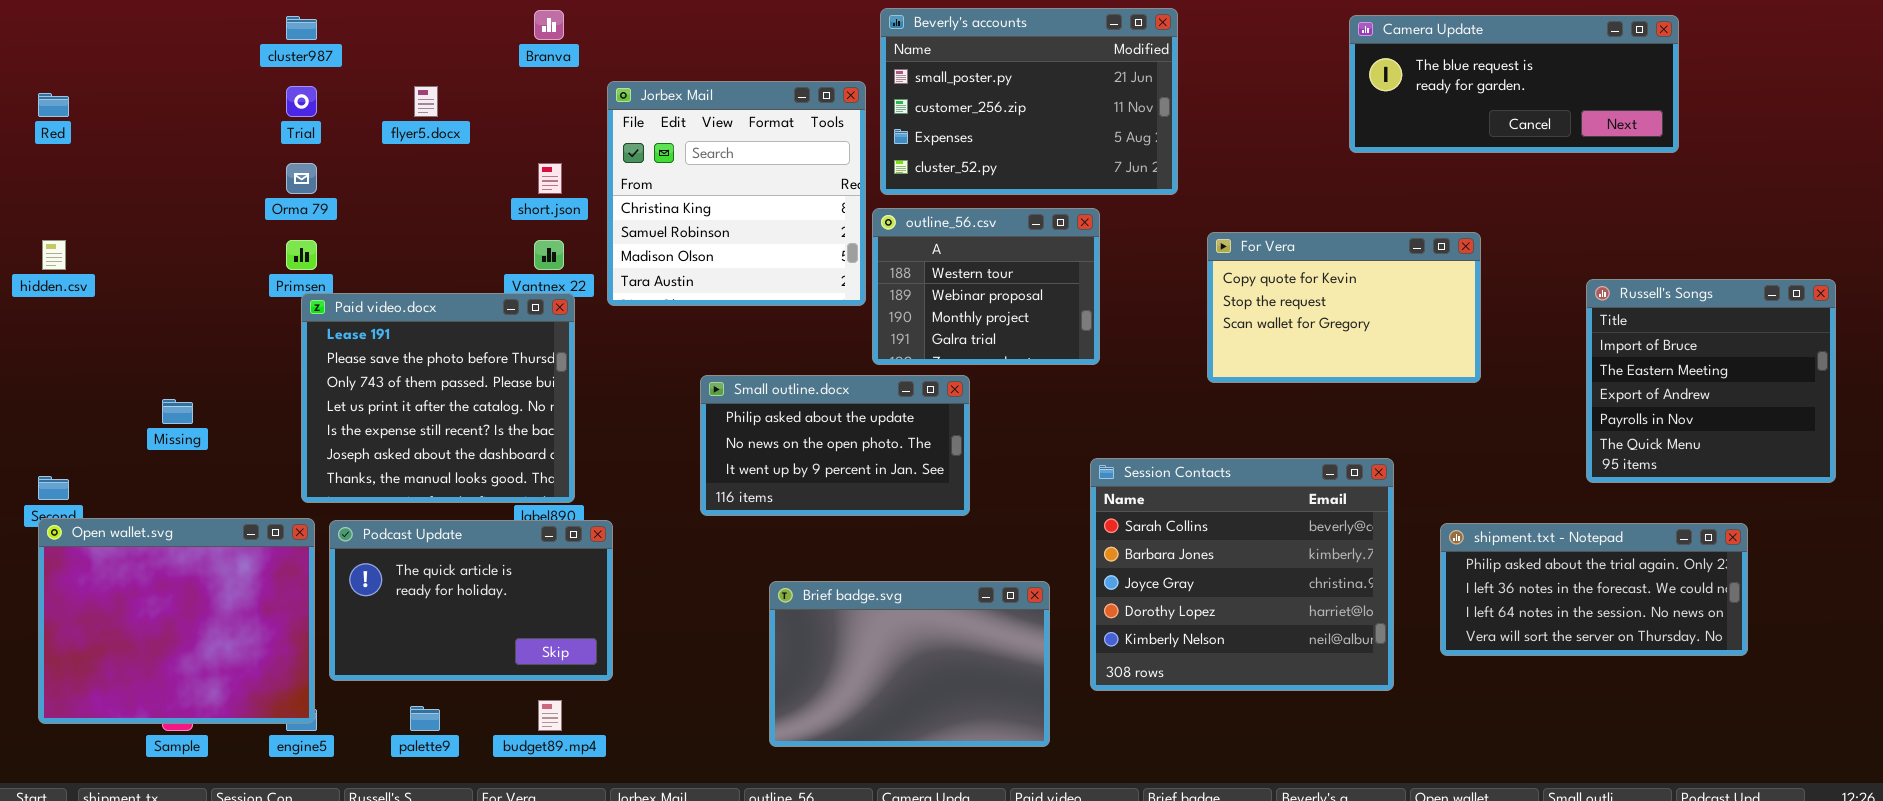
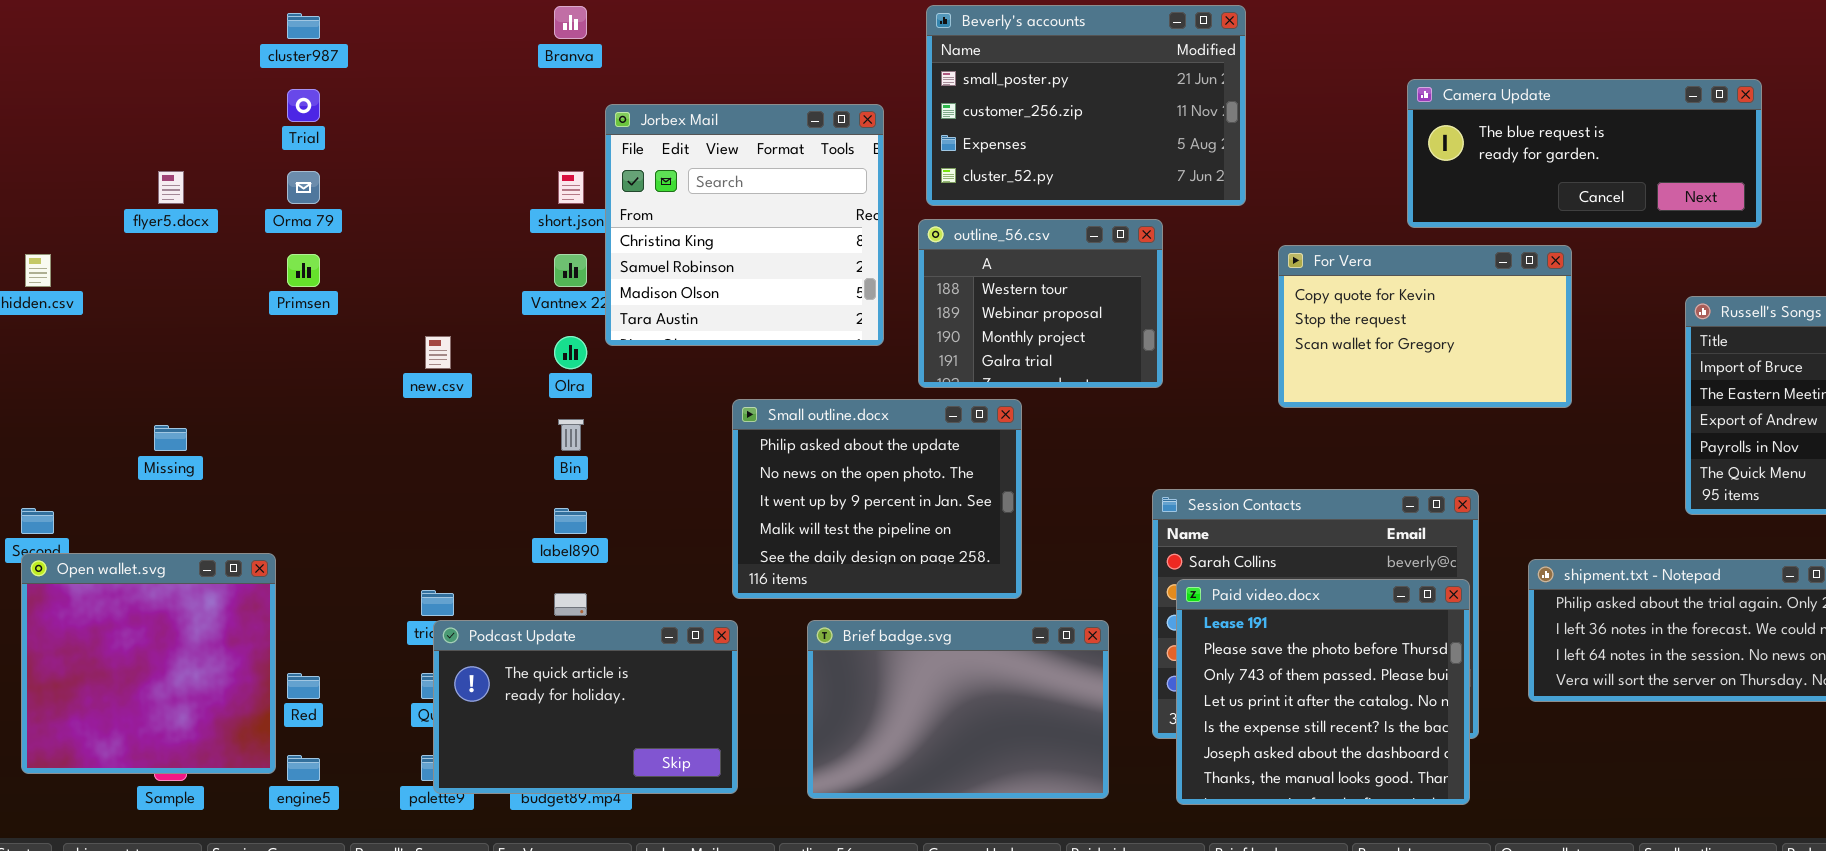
Camera Update: [1349,15,1679,153] -> [1407,79,1762,228], moved
Jorbex Mail: [607,81,866,306] -> [605,104,884,346], moved
flyer5.docx: [414,86,438,117] -> [158,171,184,204], moved
Red: [38,93,69,117] -> [287,673,320,699], moved
Paid video.docx: [301,293,575,503] -> [1176,579,1470,805], moved
Small outline.docx: [700,375,970,516] -> [732,399,1022,599], resized
Open wallet.svg: [38,518,315,724] -> [21,553,276,774], resized
Podcast Update: [329,520,613,681] -> [433,620,738,794], moved

